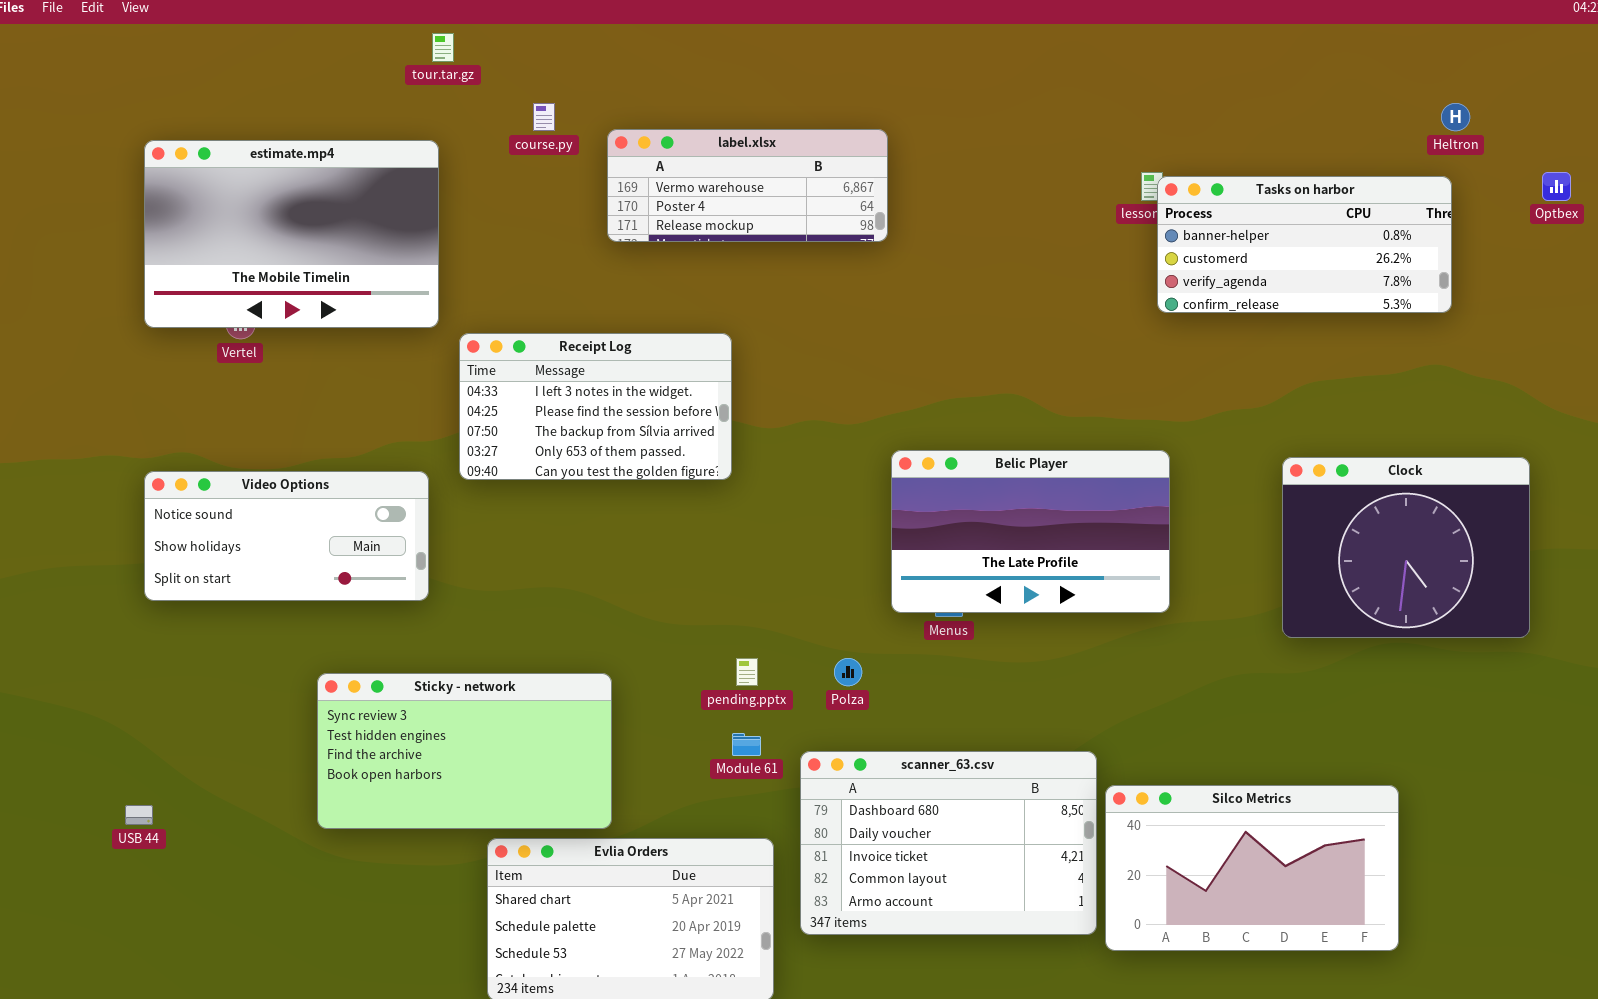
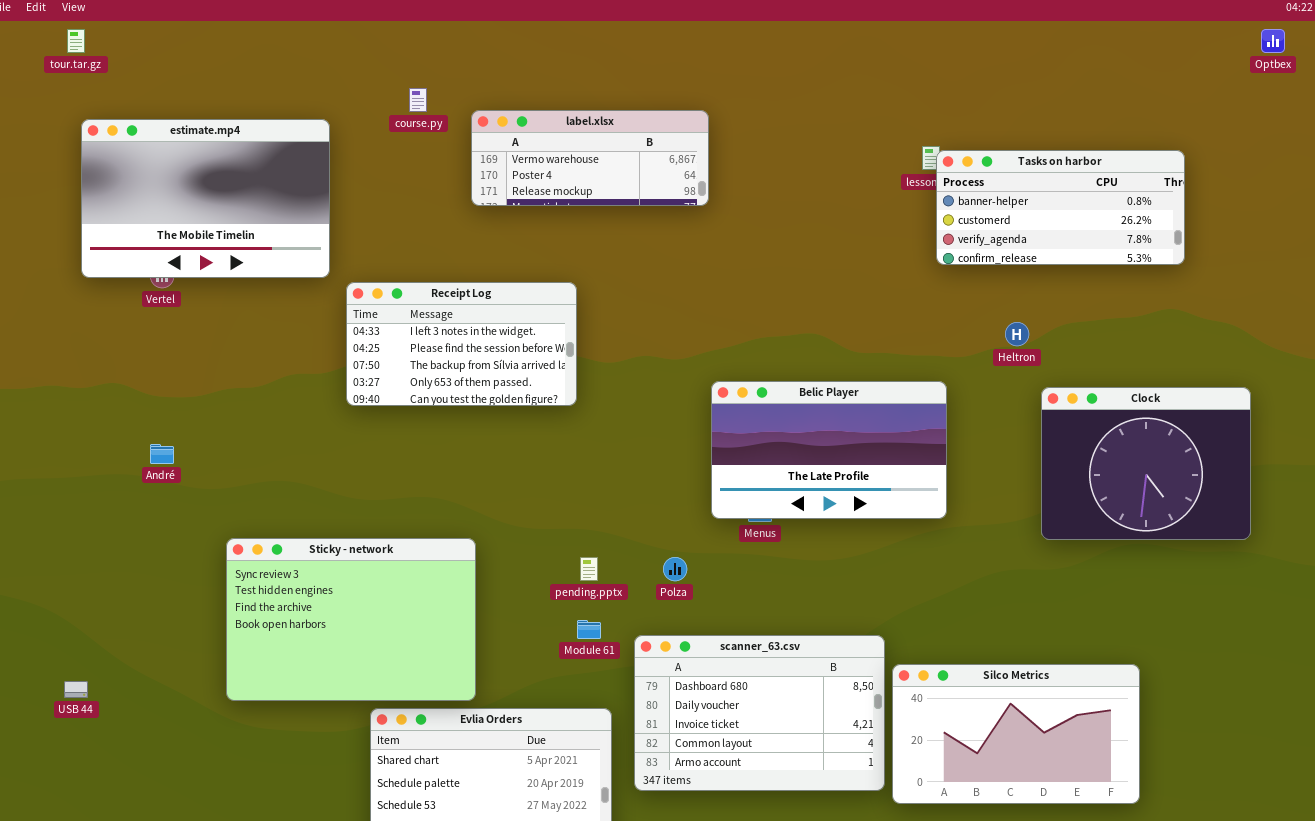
tour.tar.gz: [432,33,454,62] -> [67,29,85,53], moved
Heltron: [1441,103,1470,131] -> [1005,322,1029,346], moved
Optbex: [1542,172,1571,201] -> [1261,29,1285,53], moved
Video Options: [144,471,429,601] -> none, closed
Sticky - network: [317,673,612,829] -> [226,538,476,701], resized

